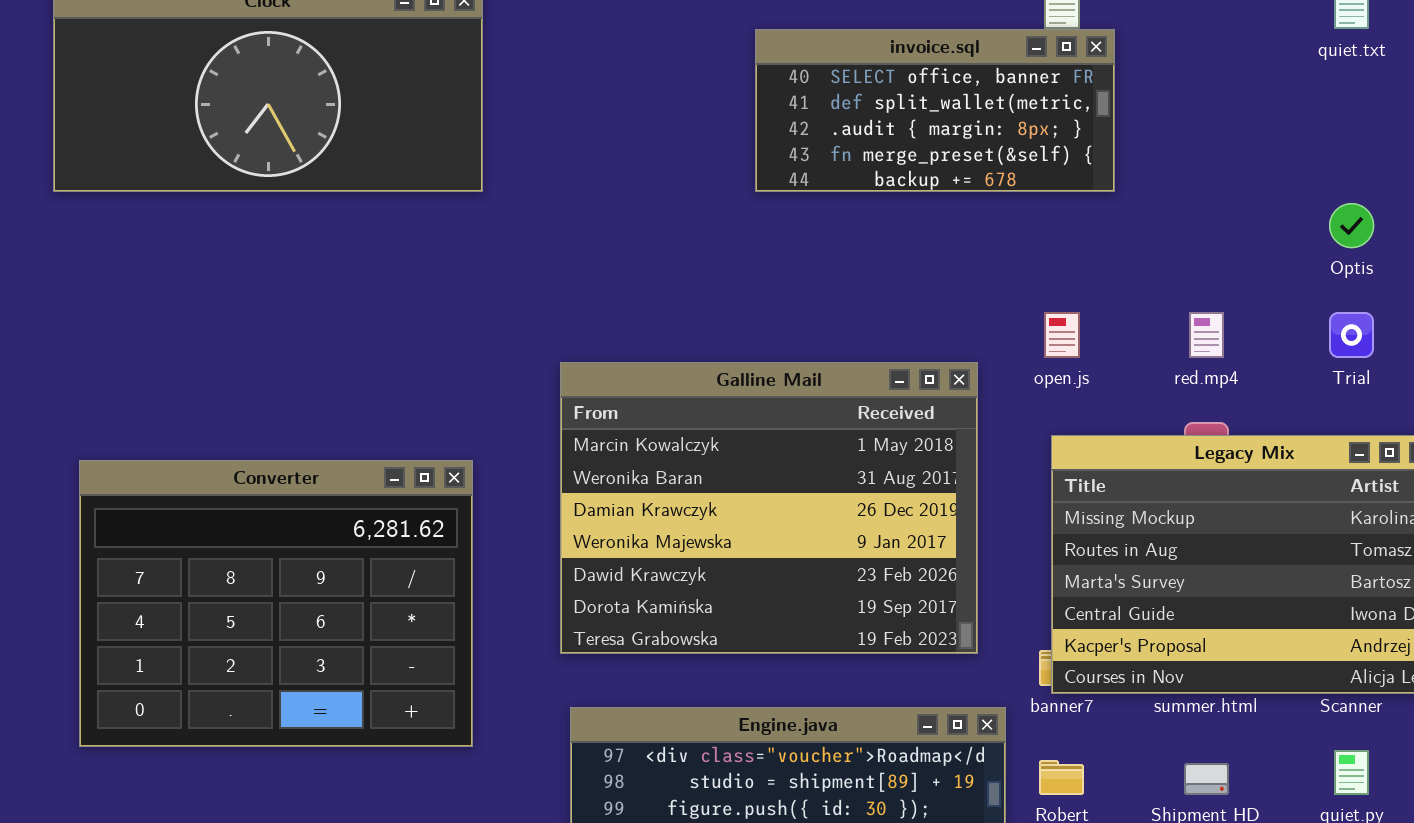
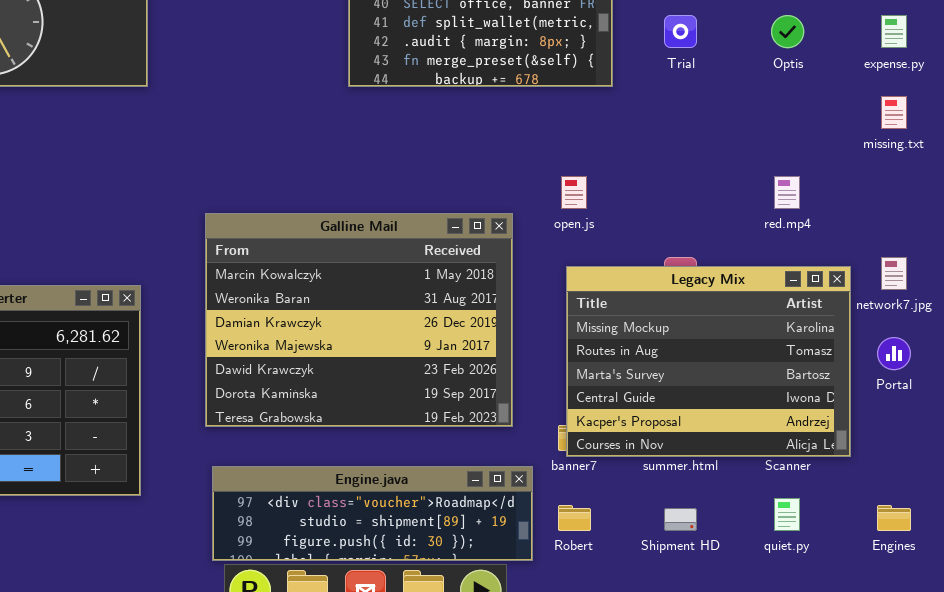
Optis: [1329,203,1374,248] -> [771,15,804,48], moved
red.mp4: [1189,312,1224,358] -> [774,176,800,209], moved
Trial: [1329,312,1374,358] -> [664,15,697,48], moved

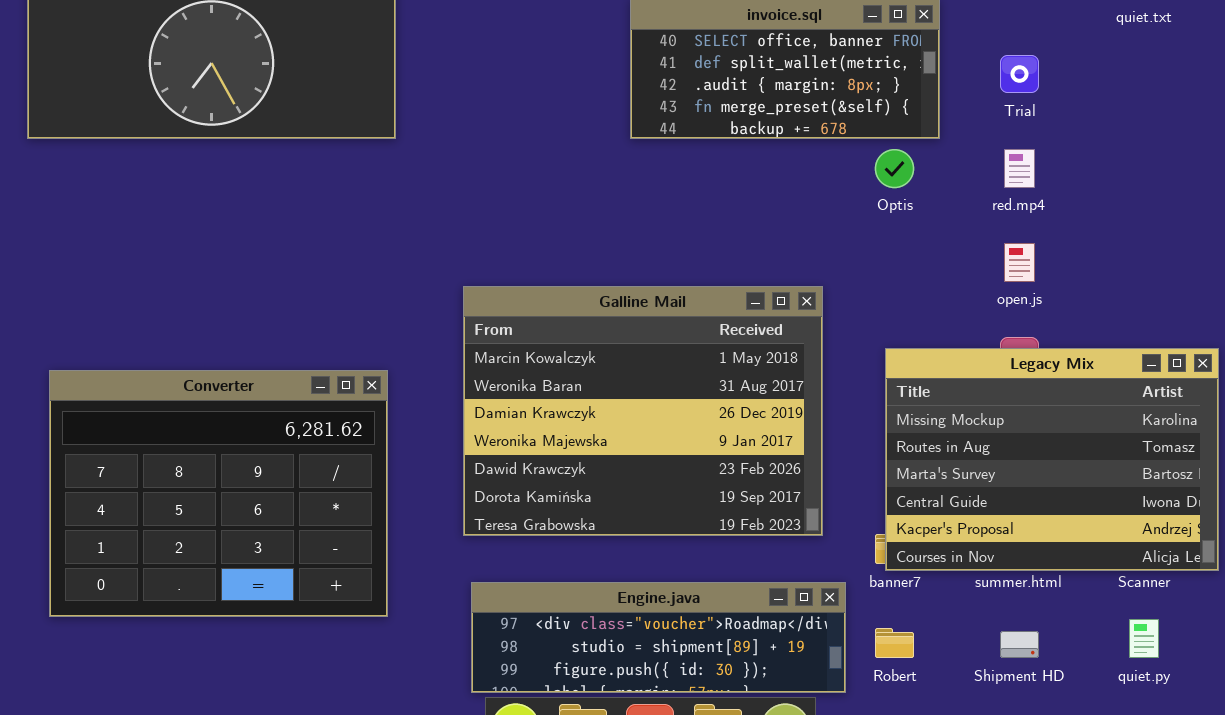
Optis: [771,15,804,48] -> [875,149,914,188], moved
open.js: [561,176,587,209] -> [1004,243,1035,282], moved
red.mp4: [774,176,800,209] -> [1004,149,1035,188], moved

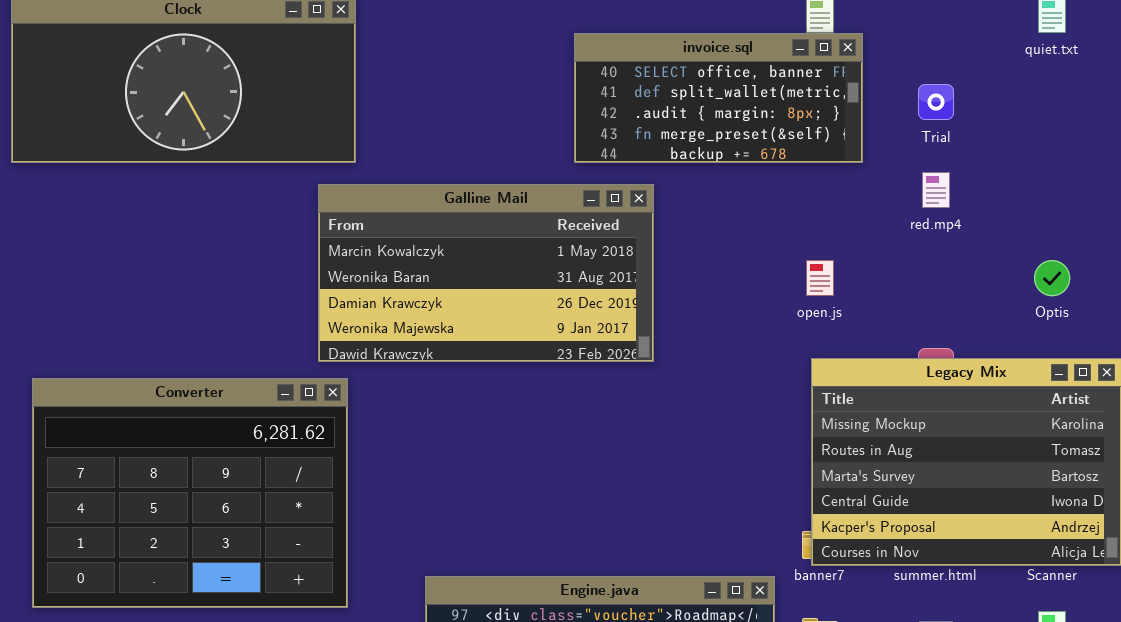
Optis: [875,149,914,188] -> [1034,260,1070,296], moved
open.js: [1004,243,1035,282] -> [806,260,834,296], moved
Galline Mail: [463,286,823,536] -> [318,184,654,362], moved, resized

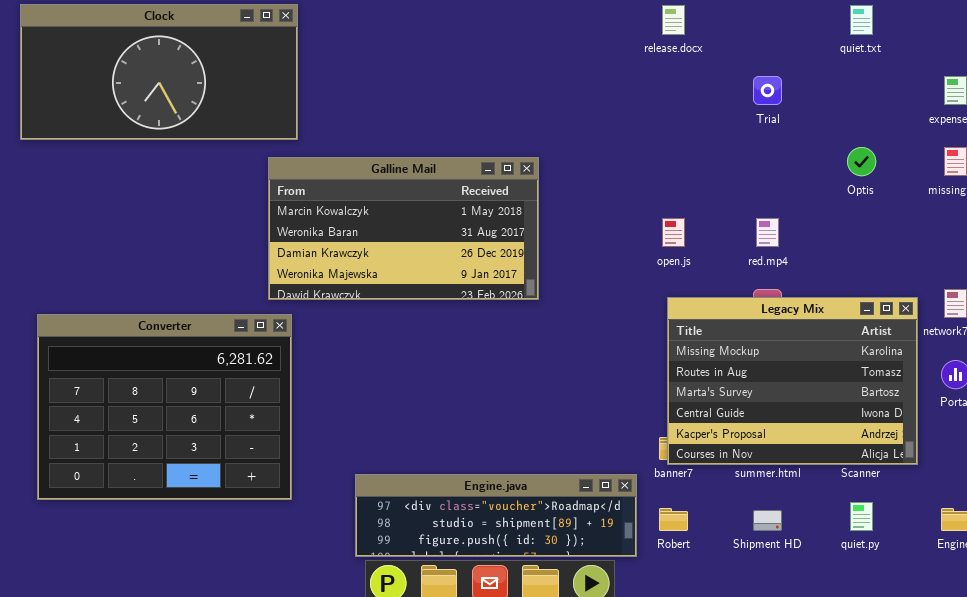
invoice.sql: [574,33,863,163] -> none, closed
red.mp4: [922,172,950,208] -> [756,218,779,247], moved
Optis: [1034,260,1070,296] -> [847,147,876,176], moved

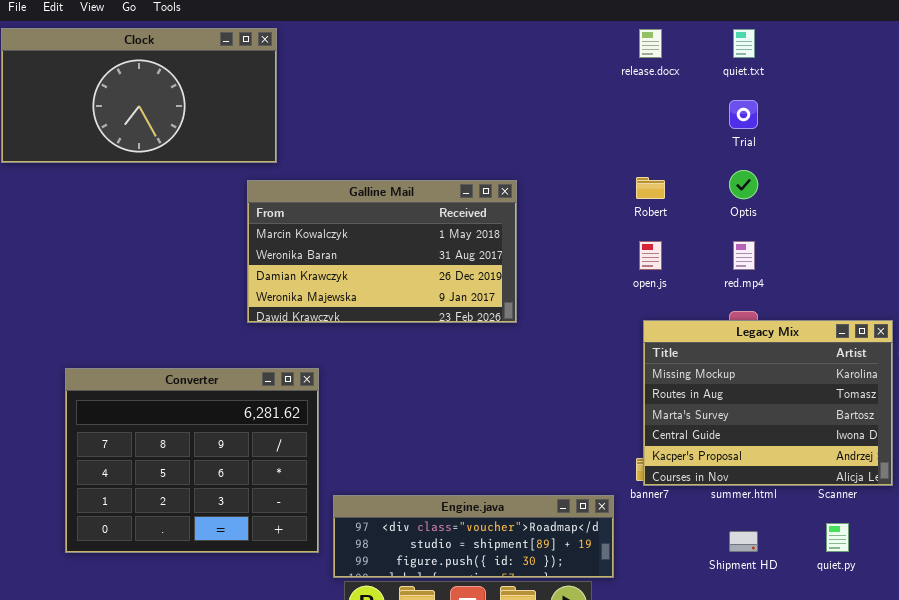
quiet.txt: [850,5,873,35] -> [733,29,755,58], moved
Optis: [847,147,876,176] -> [729,170,758,199], moved
Converter: [37,314,292,500] -> [65,368,319,553], moved
Robert: [659,508,688,531] -> [636,177,665,199], moved

